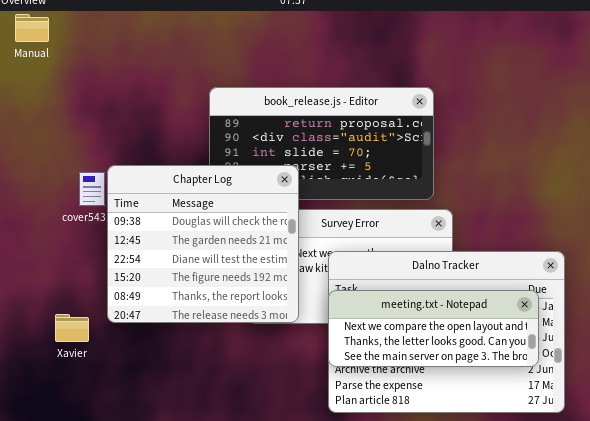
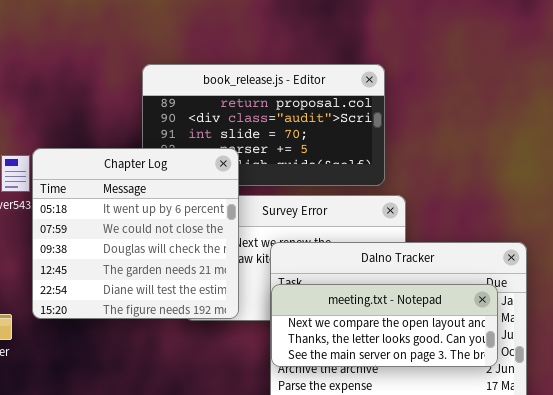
Chapter Log: [107,165,299,323] -> [32,148,239,319], scrolled up 2 rows

